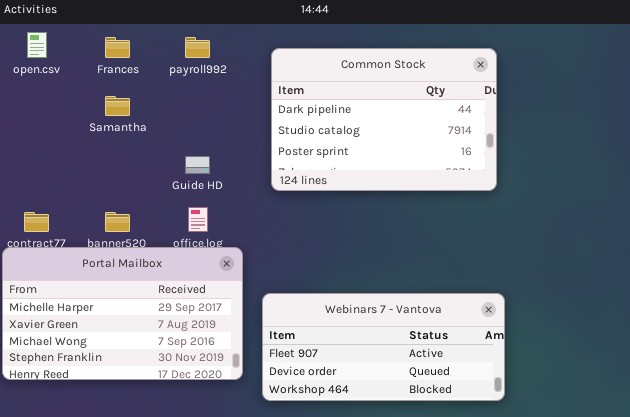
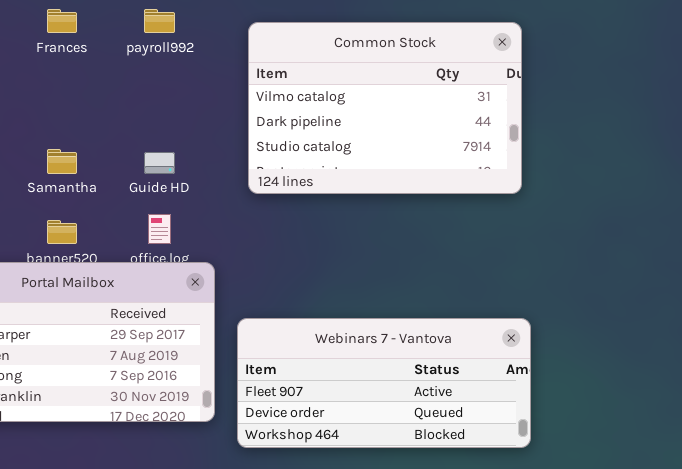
Common Stock: [271,48,497,191] -> [248,22,522,194], scrolled up 1 row
Samantha: [105,96,130,116] -> [47,149,77,174], moved

